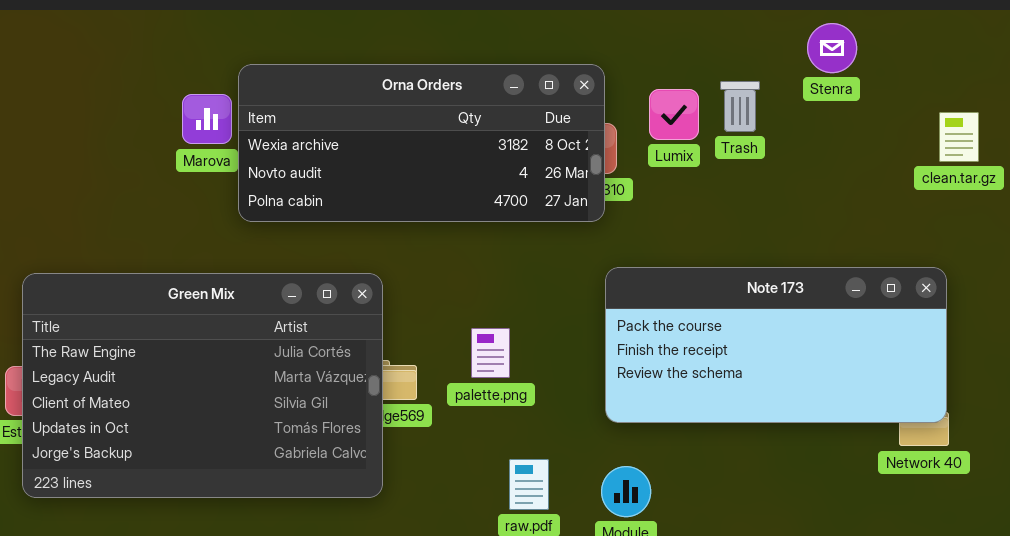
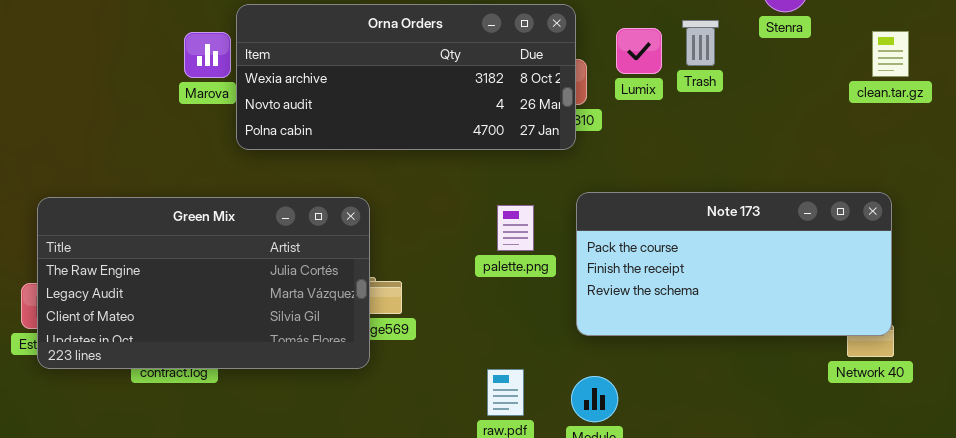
clean.tar.gz: [939,112,979,162] -> [872,31,909,77], moved
Green Mix: [22,273,383,498] -> [37,197,370,369], resized
palette.png: [471,328,510,378] -> [497,205,534,251], moved

